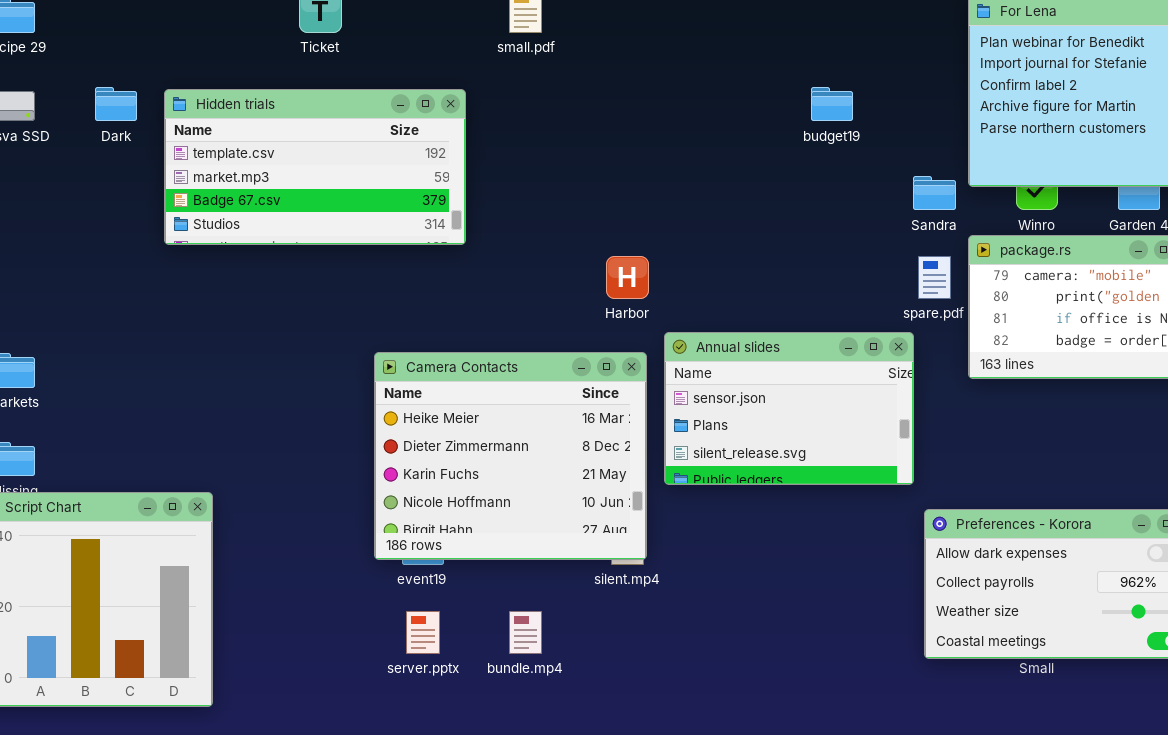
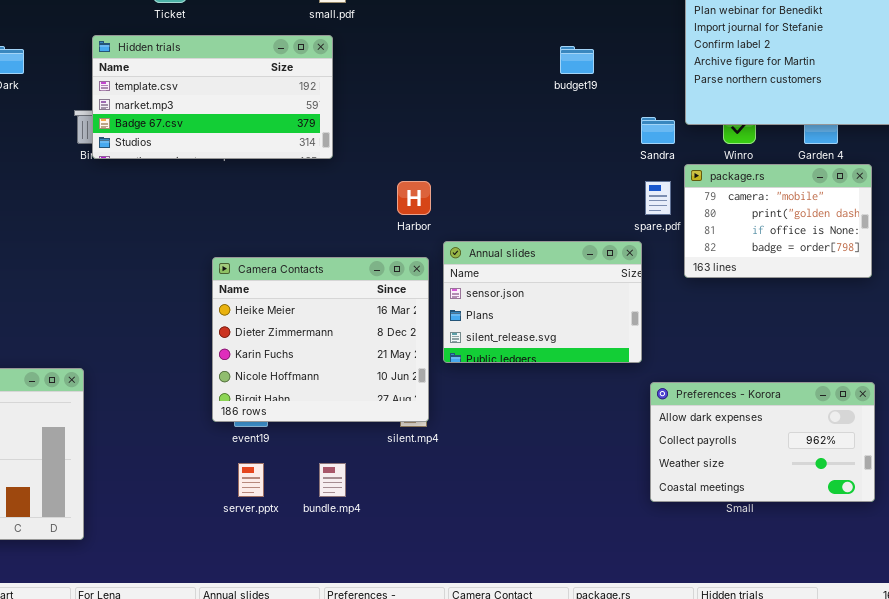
Hidden trials: [164,89,466,245] -> [92,35,333,159], moved

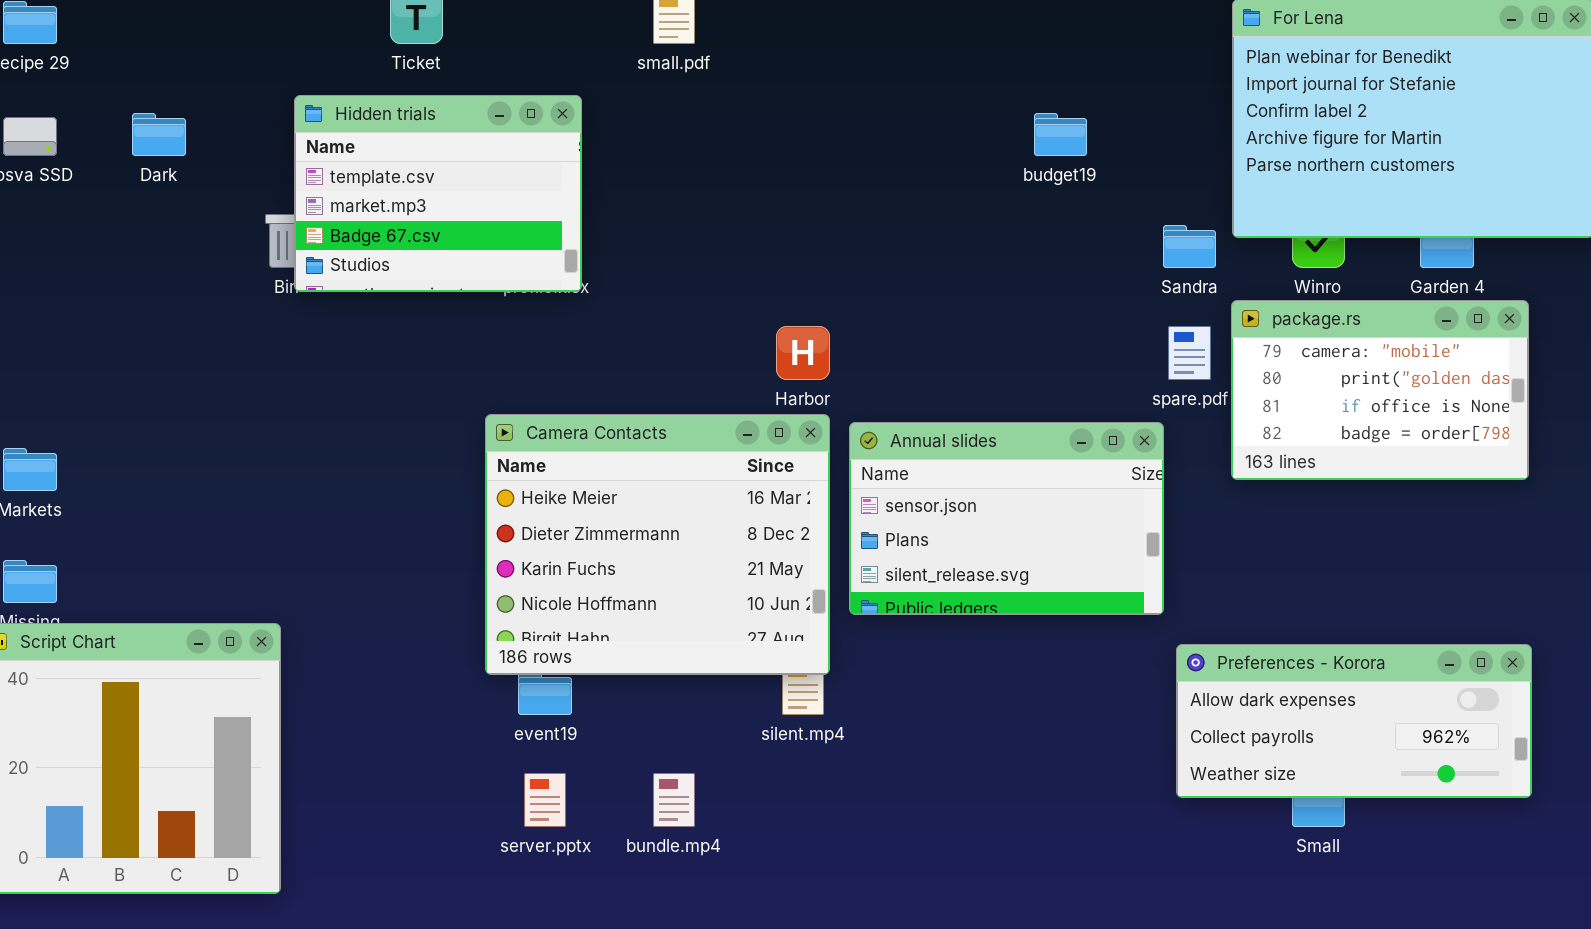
Hidden trials: [92,35,333,159] -> [294,95,582,292], resized
Camera Contacts: [212,257,429,422] -> [485,414,830,675], moved
Preferences - Korora: [650,382,875,502] -> [1176,644,1532,798], resized

